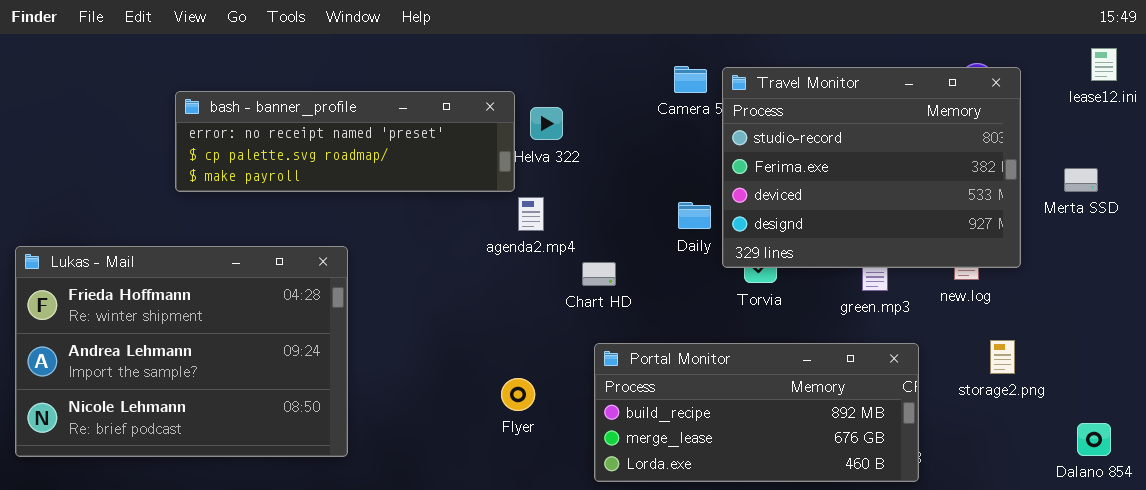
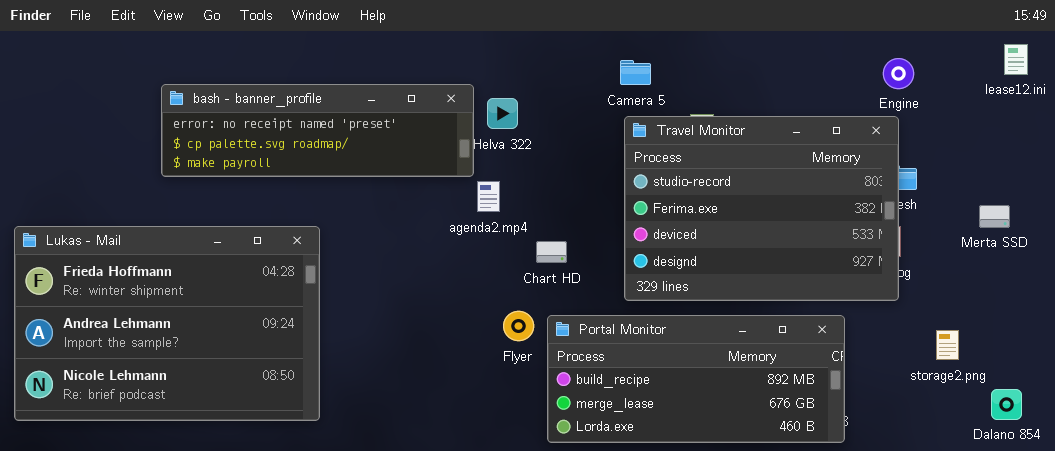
Travel Monitor: [722,67,1021,268] -> [624,116,899,301], moved
Merta SSD: [1064,168,1098,192] -> [979,205,1010,228], moved
storage2.png: [990,340,1015,374] -> [936,330,959,360], moved
Flyer: [501,378,535,411] -> [503,311,534,341], moved

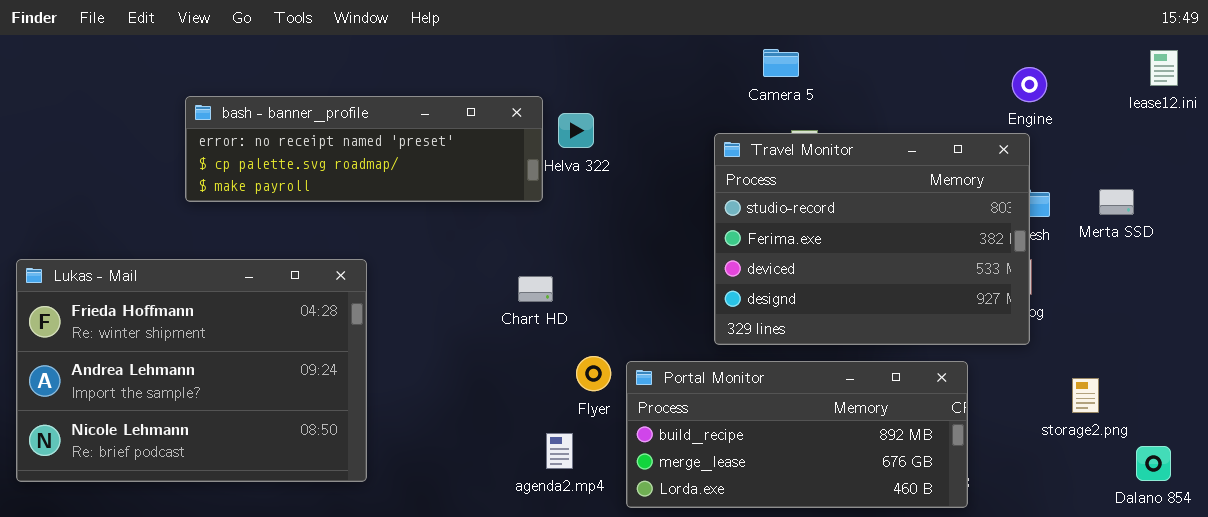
Camera 5: [620,60,651,85] -> [763,49,799,77], moved
agenda2.mp4: [477,181,500,212] -> [546,433,573,469], moved
Merta SSD: [979,205,1010,228] -> [1099,189,1134,215], moved
Chart HD: [536,241,567,263] -> [518,276,553,302], moved

